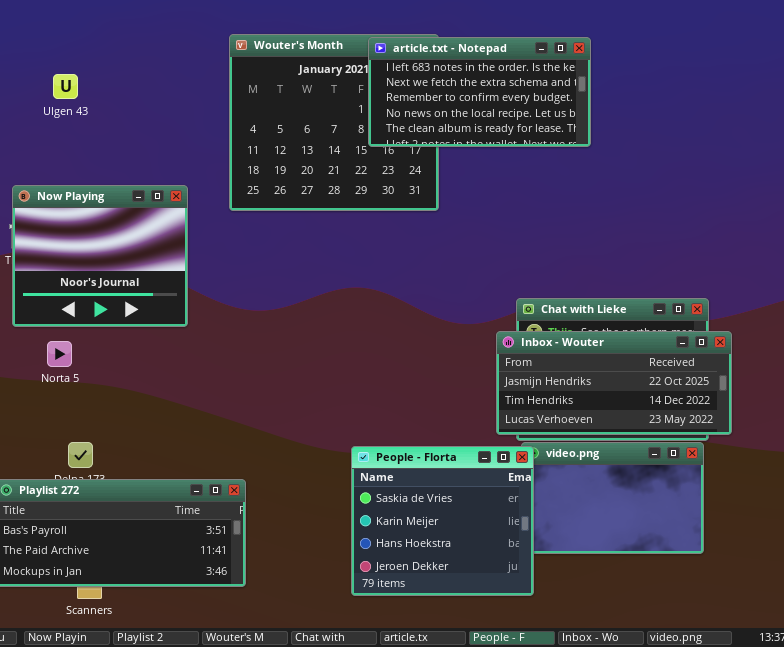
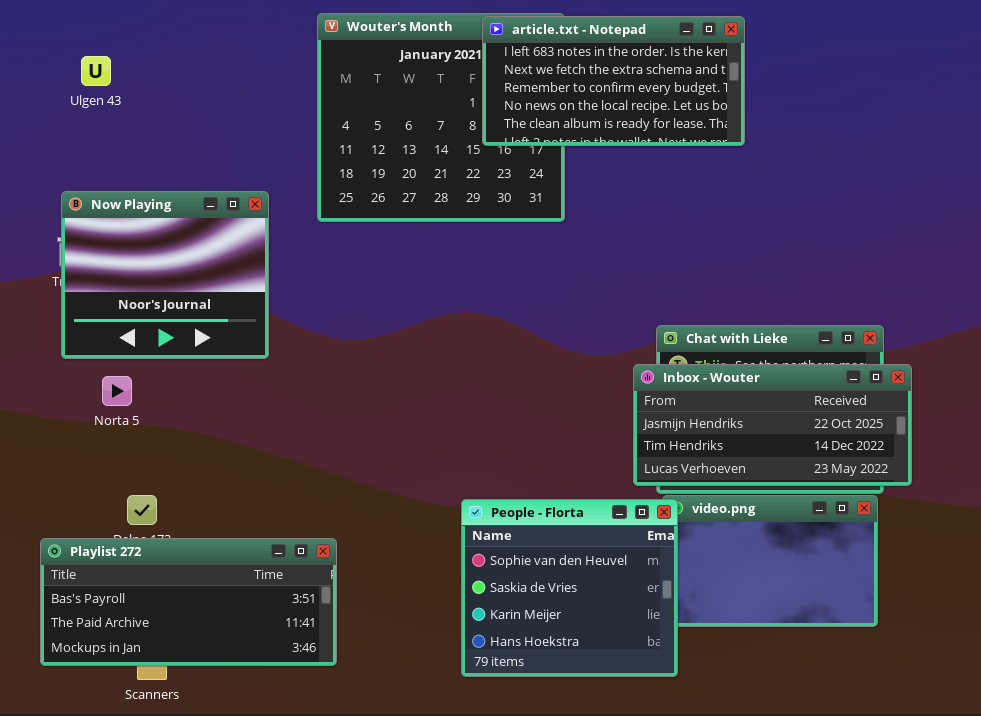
Ulgen 43: [53,74,78,99] -> [81,56,111,86], moved
People - Florta: [351,446,534,596] -> [461,499,678,677], scrolled up 1 row

